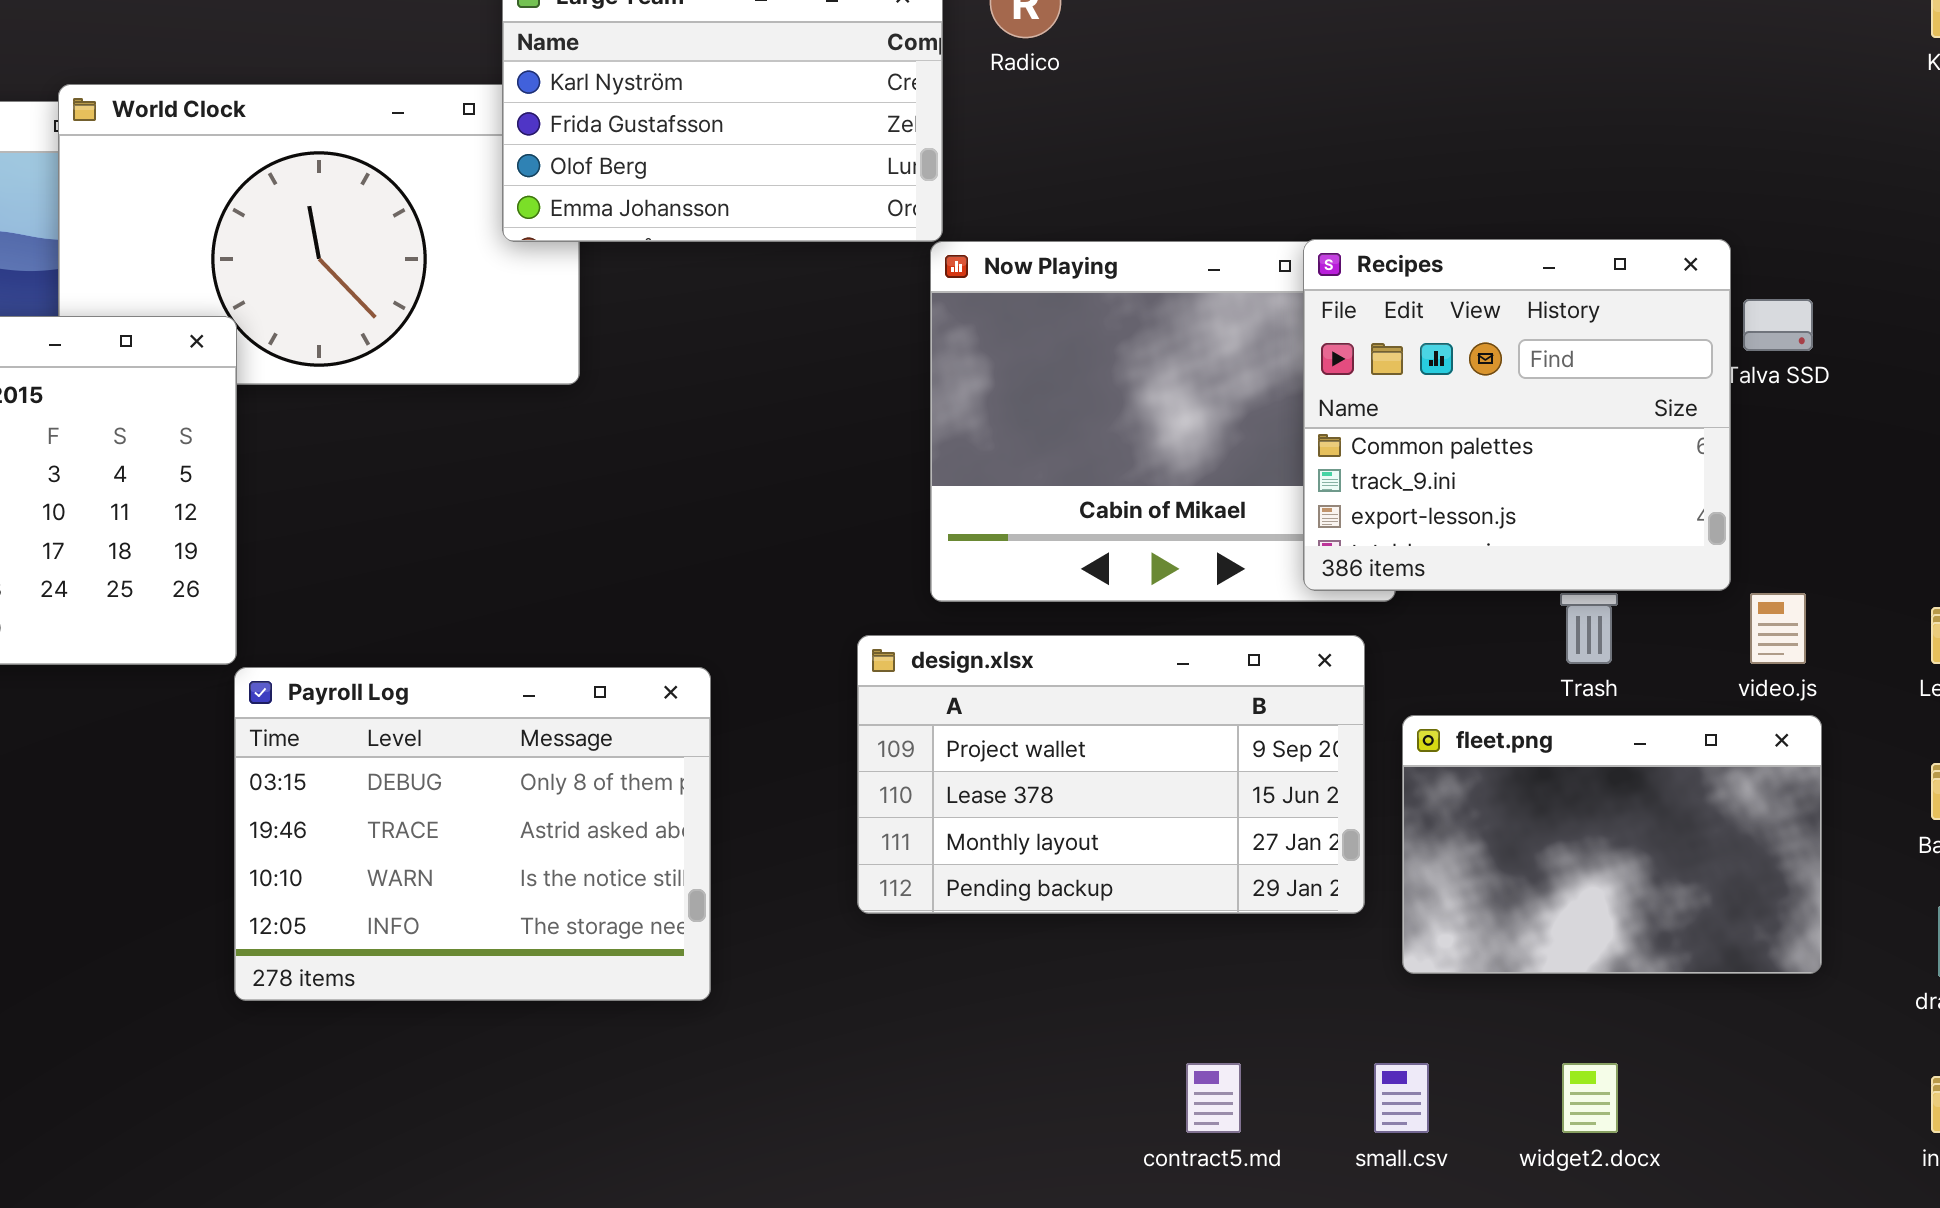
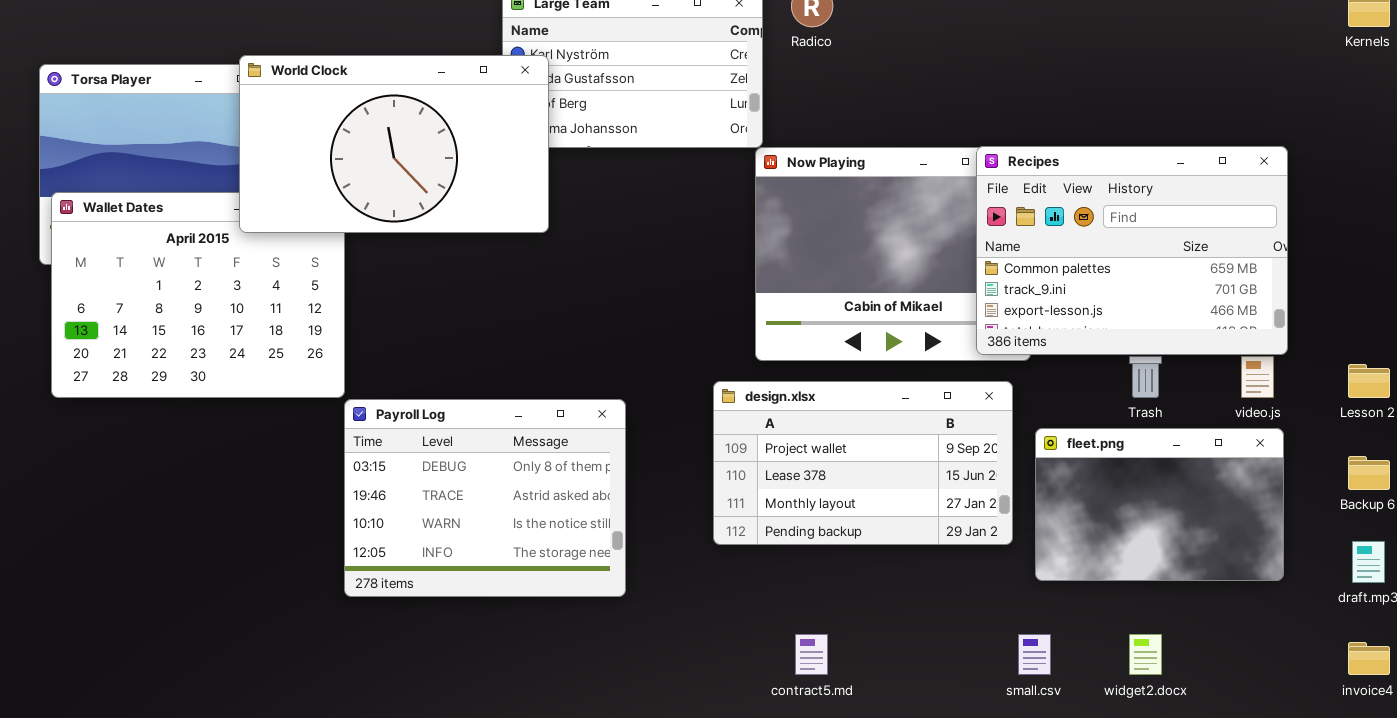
World Clock: [58,84,580,385] -> [239,55,549,233], raised
Recipes: [1303,239,1731,591] -> [976,146,1288,355], resized
contract5.md: [1186,1063,1241,1133] -> [795,634,828,675], moved

